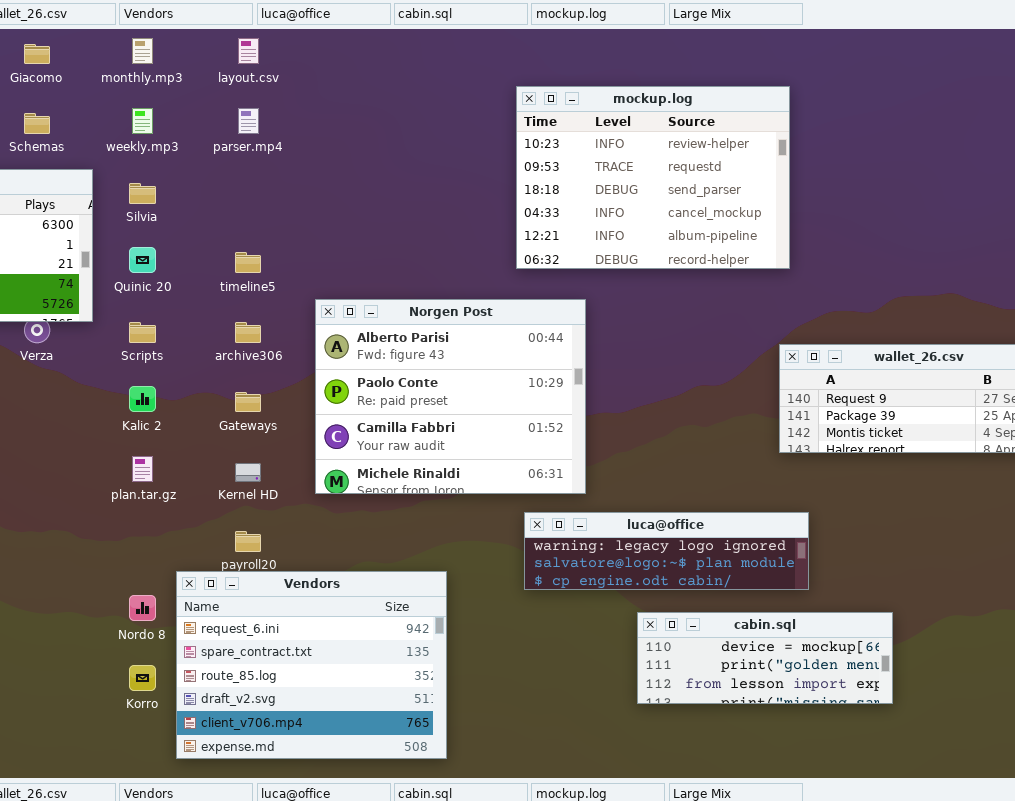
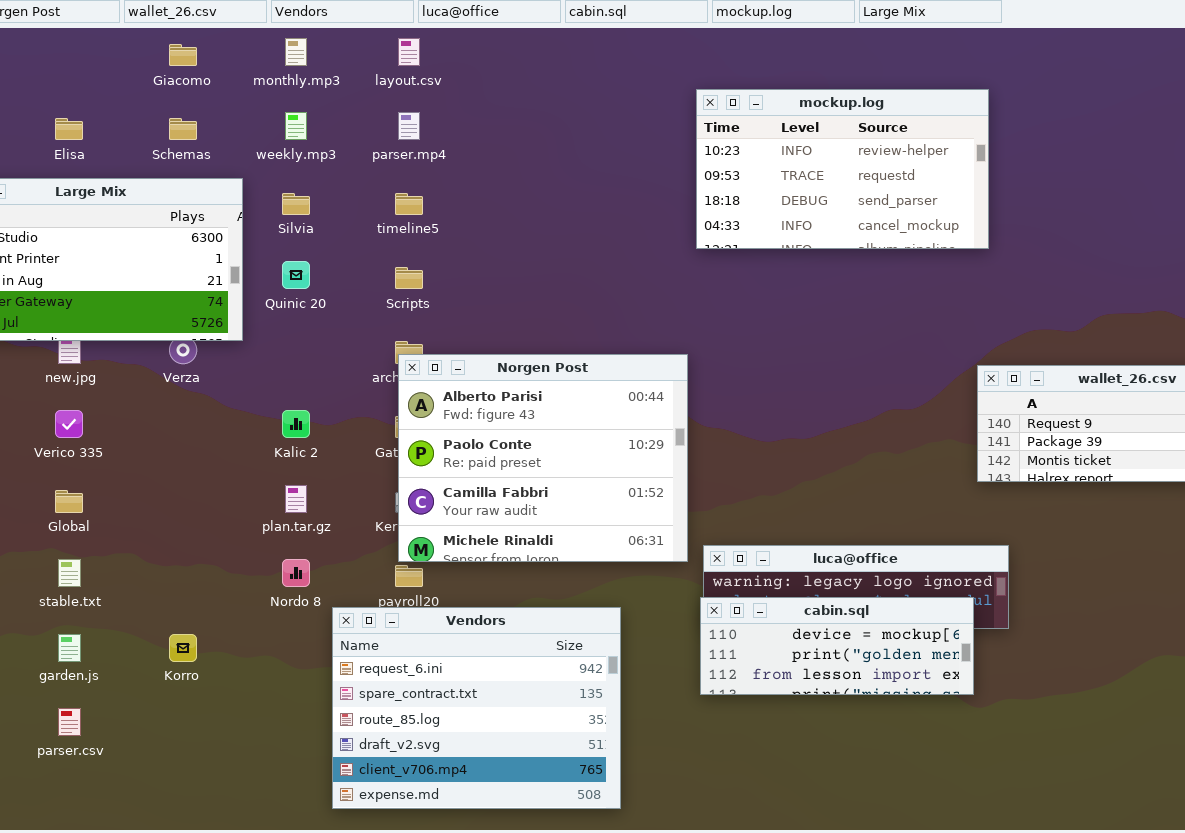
mockup.log: [516,86,790,269] -> [696,89,989,249], resized
timeline5: [235,252,261,273] -> [395,193,423,215], moved
Norgen Post: [315,299,586,494] -> [398,354,688,562], moved
Scripts: [129,322,156,343] -> [395,267,423,289], moved
Nordo 8: [129,595,156,621] -> [282,559,310,587], moved
cabin.sql: [637,612,893,704] -> [700,597,974,695], moved
Korro: [129,665,156,691] -> [169,634,197,662], moved

